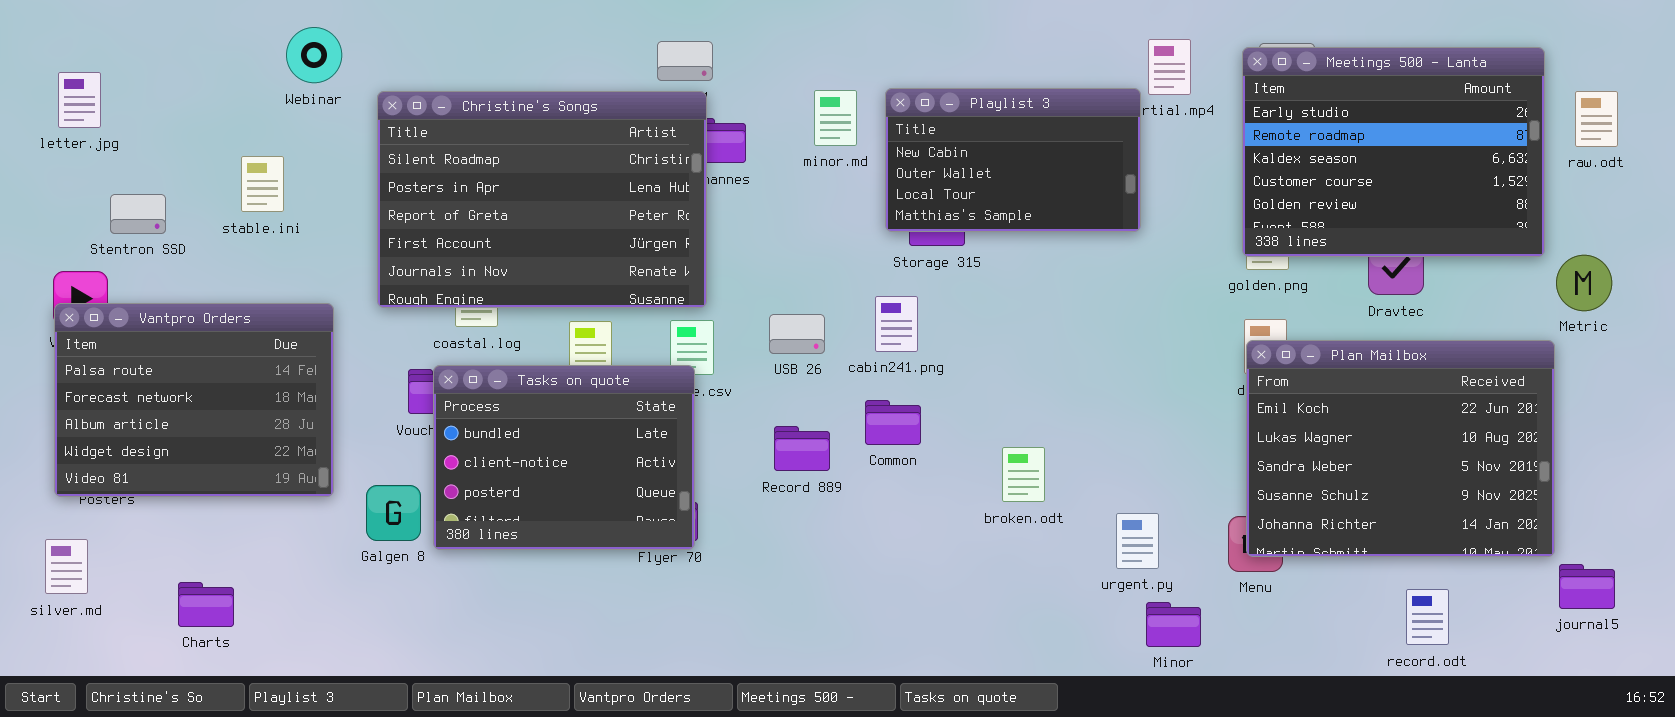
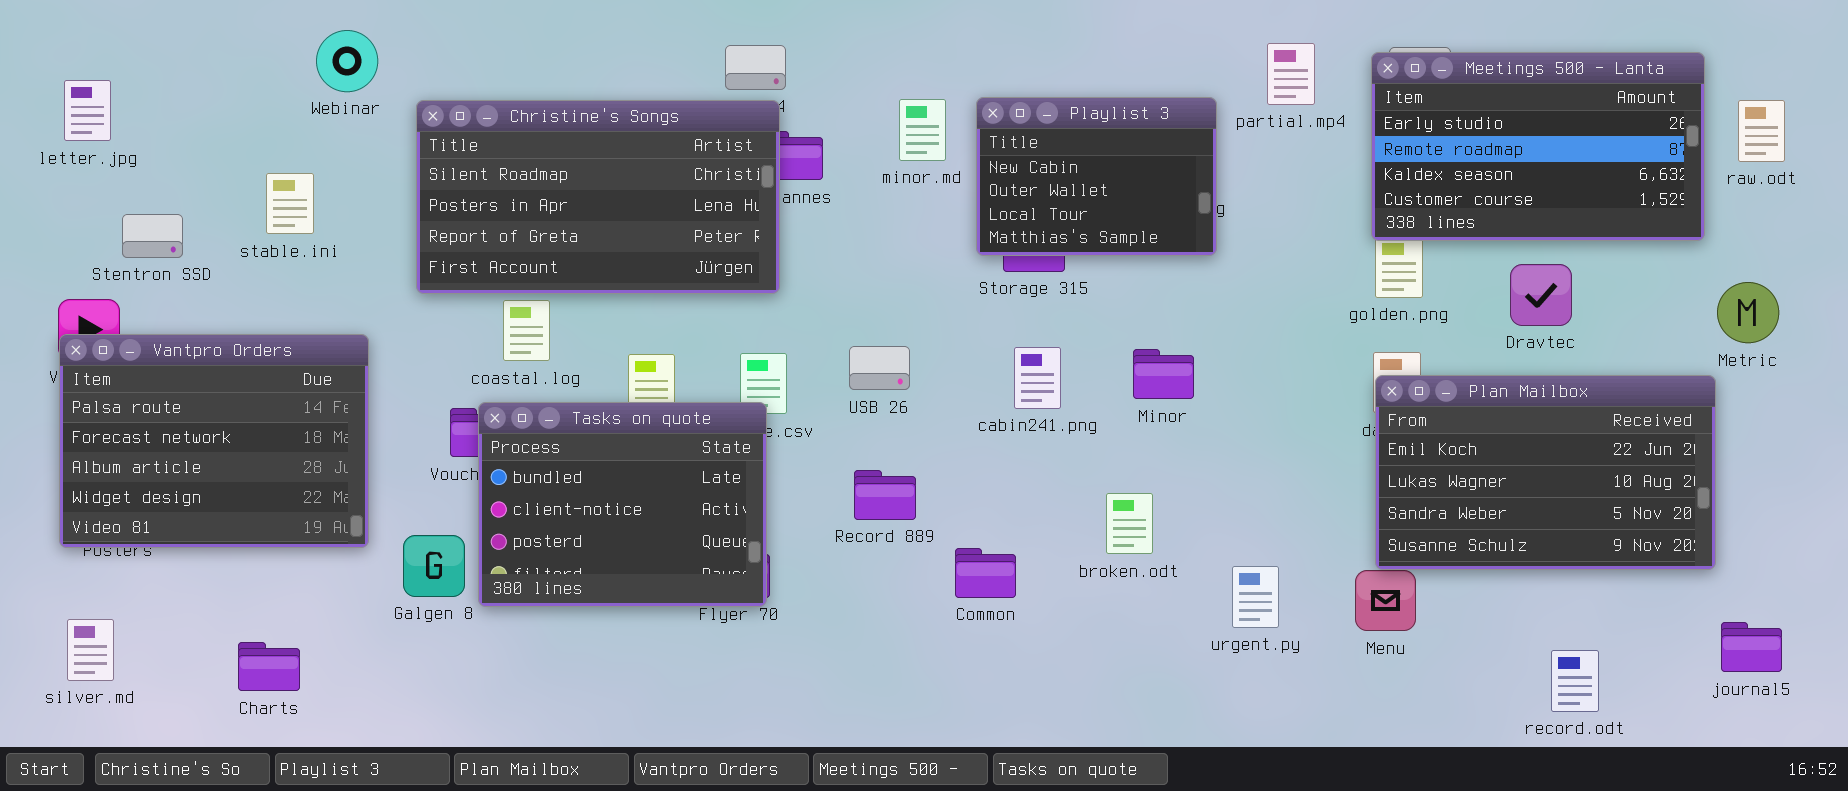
Meetings 500 - Lanta: [1242,47,1545,257] -> [1371,52,1705,241], resized
Playlist 3: [885,88,1141,232] -> [976,97,1217,256], resized
Christine's Songs: [377,91,707,308] -> [416,100,780,294], resized
cabin241.png: [875,296,918,352] -> [1014,347,1061,409], moved
Plan Mailbox: [1246,340,1555,557] -> [1375,375,1716,570], resized
Common: [865,400,921,445] -> [955,548,1016,598], moved
silver.md: [45,539,88,594] -> [67,619,114,681], moved
Charts: [178,582,234,627] -> [238,642,300,691], moved
Minor: [1146,602,1201,647] -> [1133,349,1194,399], moved

